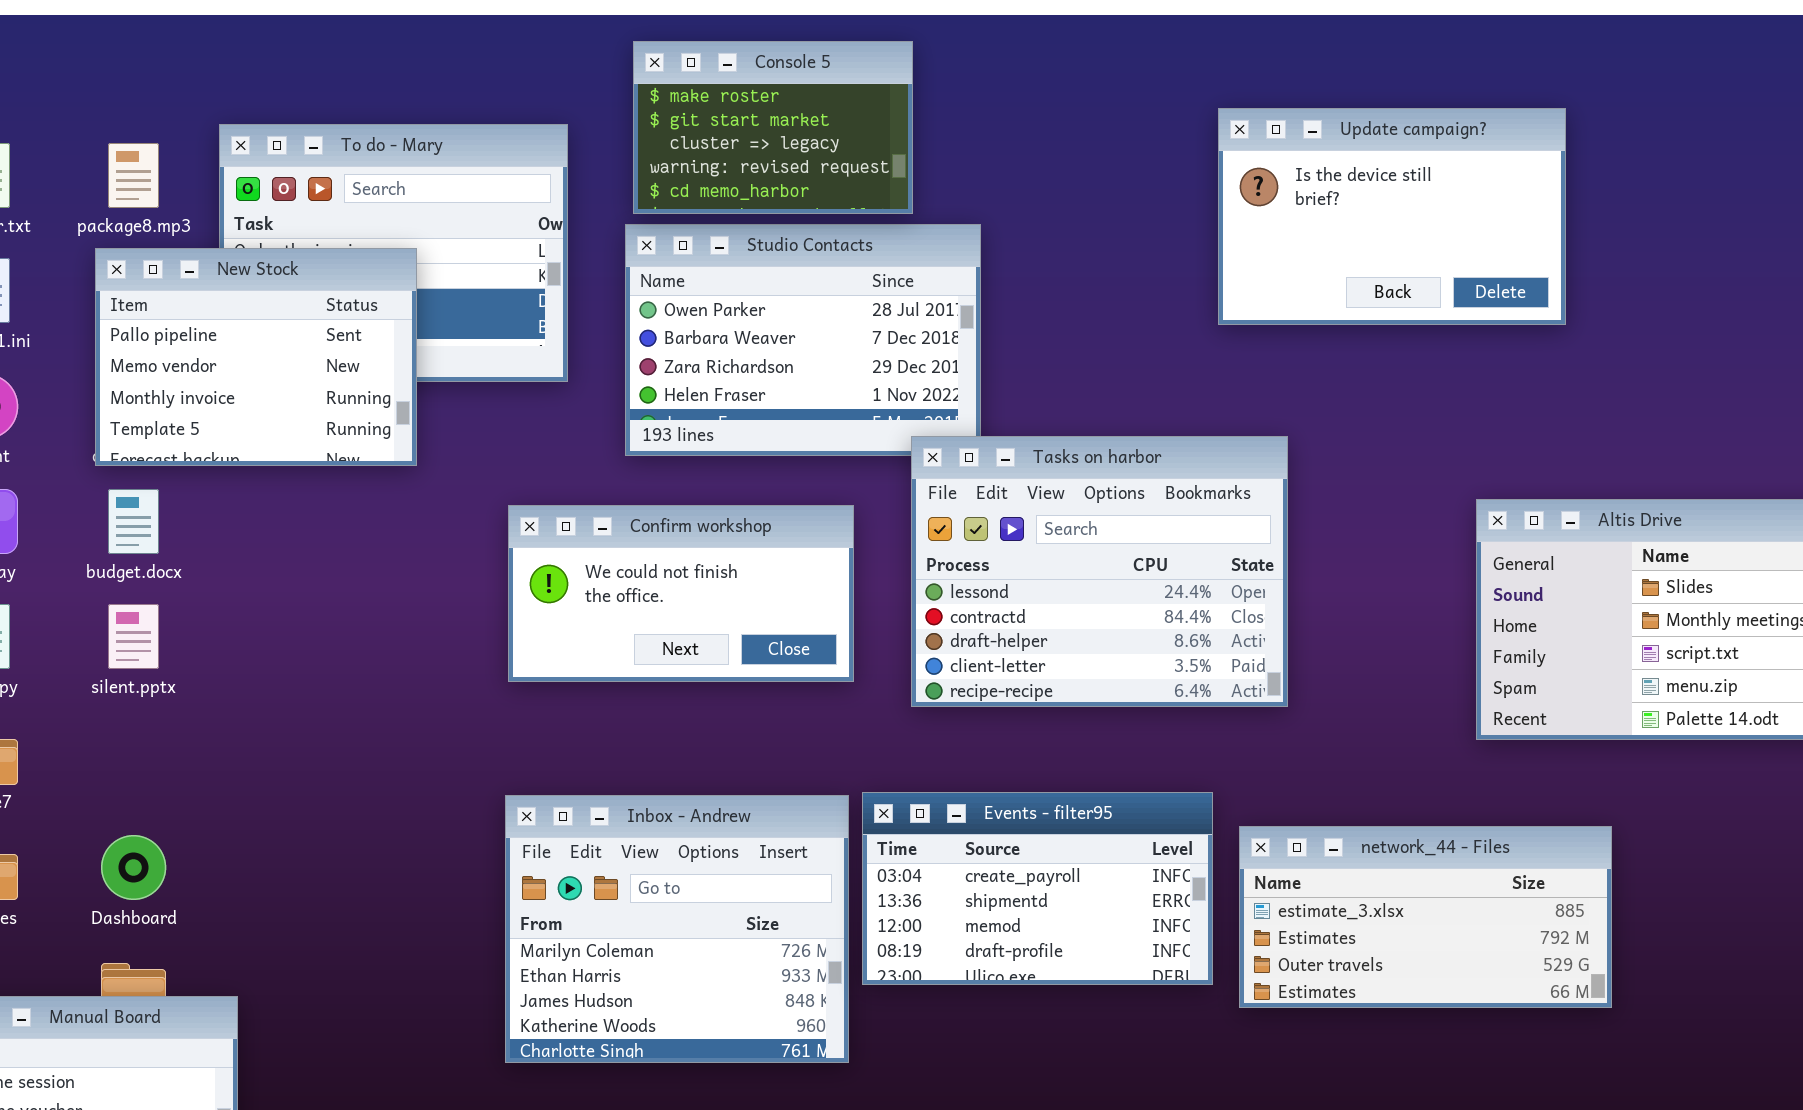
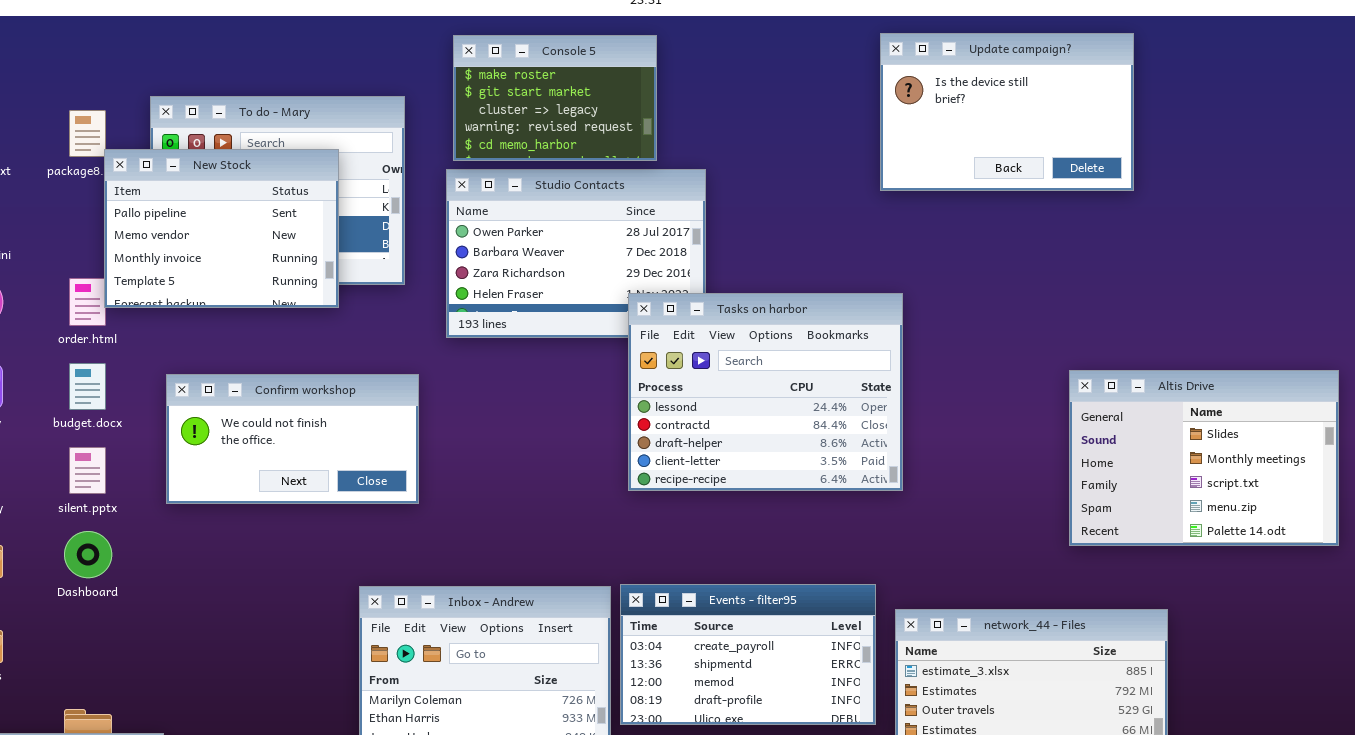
Update campaign?: [1218,108,1566,325] -> [880,33,1134,191], moved
New Stock: [95,248,417,466] -> [104,149,339,308], moved
Tasks on harbor: [911,436,1288,707] -> [628,293,903,491], moved
Confirm workshop: [508,505,854,682] -> [166,374,419,504], moved
Dashboard: [101,835,166,900] -> [64,531,112,578], moved

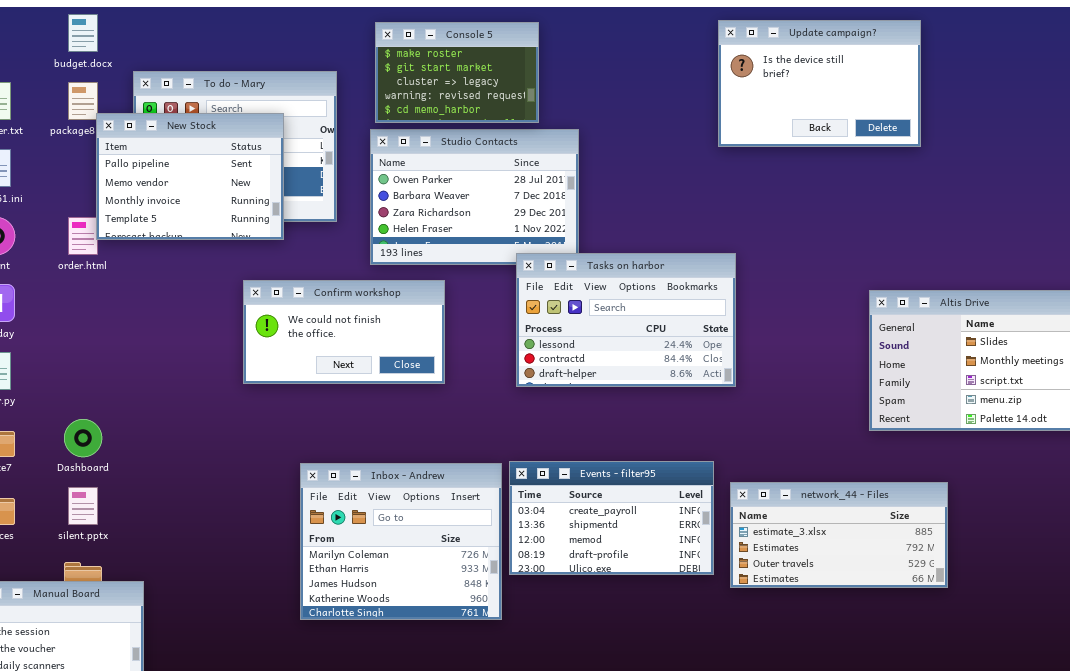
Tasks on harbor: [628,293,903,491] -> [516,253,736,387], resized
budget.docx: [69,363,106,410] -> [68,14,98,52], moved
Confirm workshop: [166,374,419,504] -> [243,280,445,384], moved
silent.pptx: [69,447,106,494] -> [68,487,98,525], moved

